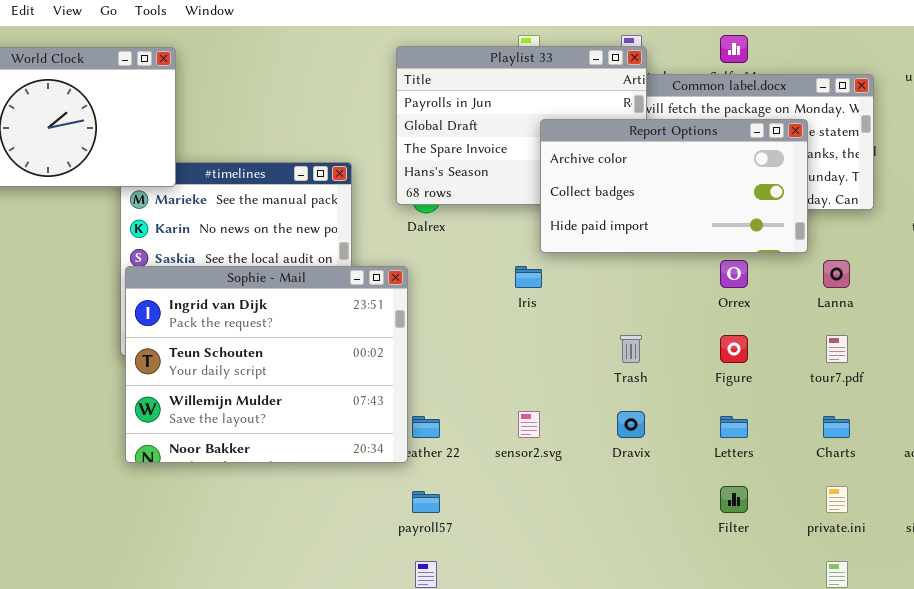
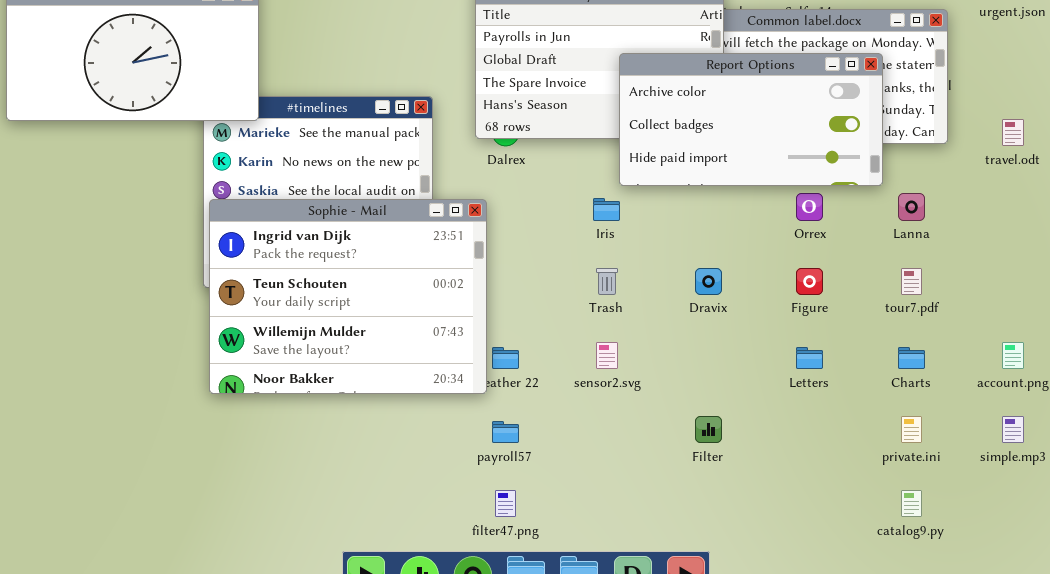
Trash: [620,335,642,363] -> [596,268,618,295], moved
Dravix: [617,411,645,438] -> [695,268,722,295], moved
Filter: [720,486,748,513] -> [695,416,722,443], moved

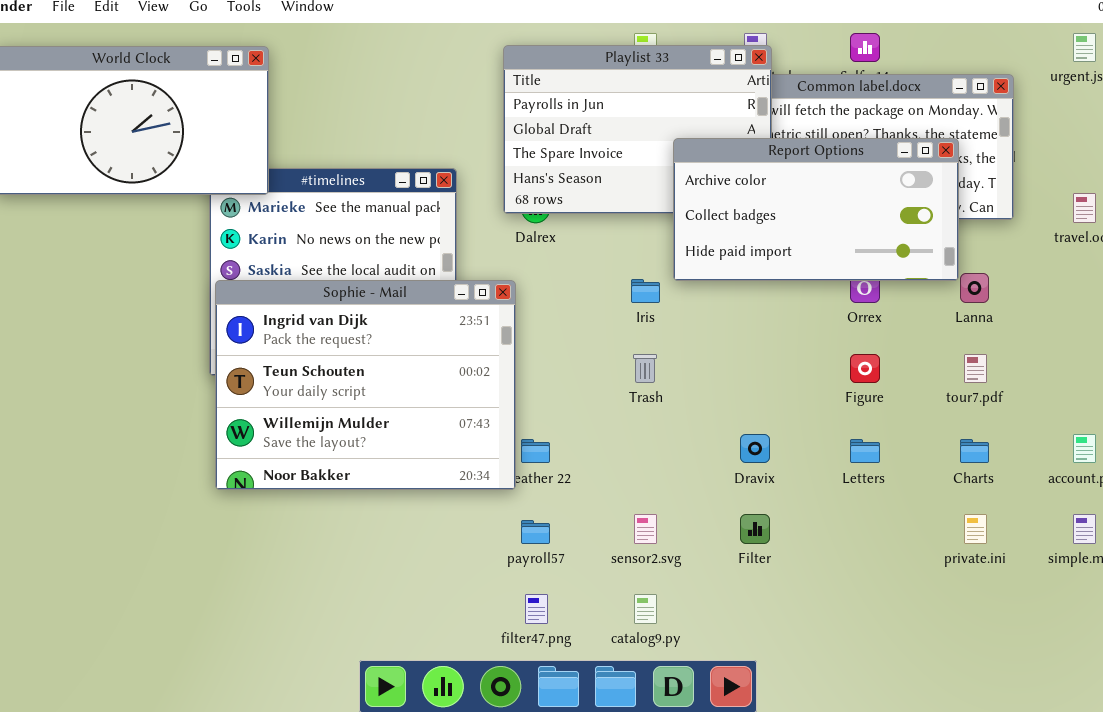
Report Options: [619,53,883,186] -> [673,138,959,281], moved
Dravix: [695,268,722,295] -> [740,434,770,463], moved
sensor2.svg: [596,342,618,369] -> [634,514,657,544], moved
catalog9.py: [901,490,922,517] -> [634,594,657,624], moved

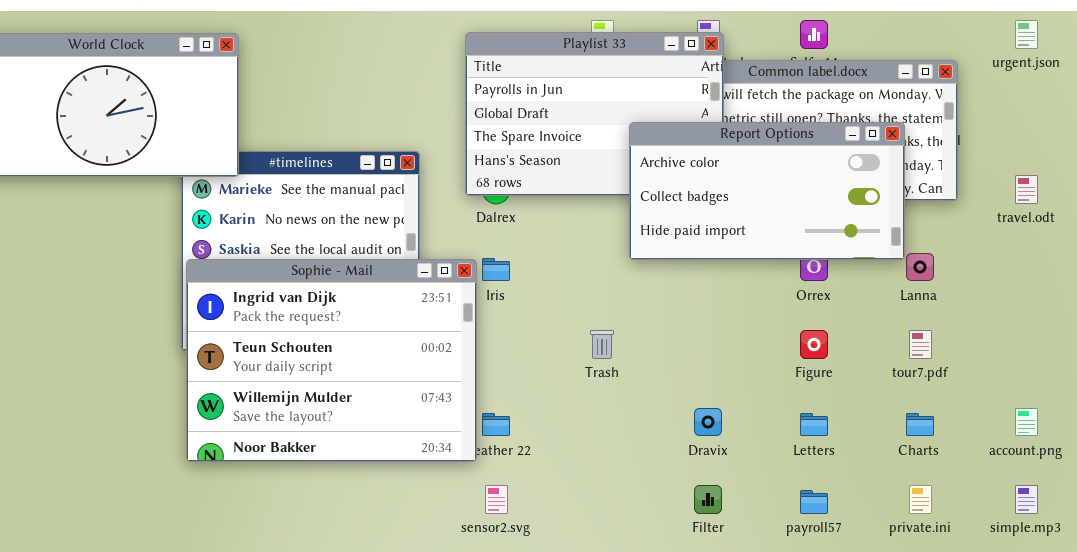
Iris: [631,279,660,303] -> [482,258,510,281], moved
sensor2.svg: [634,514,657,544] -> [485,485,508,514], moved
payroll57: [521,520,550,544] -> [800,490,828,514], moved

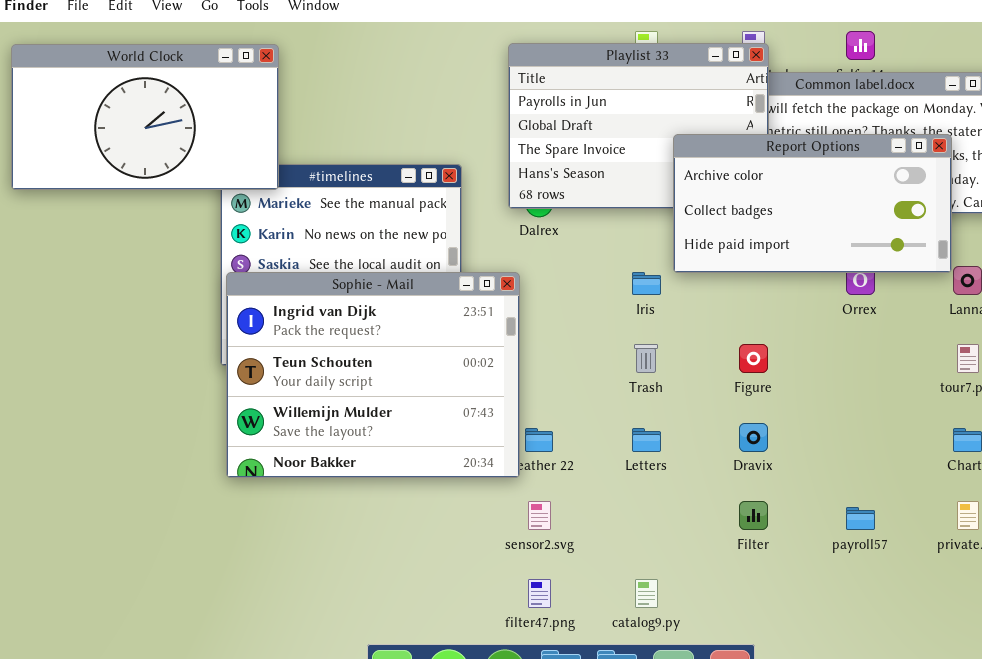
Iris: [482,258,510,281] -> [632,272,661,295], moved
Figure: [800,330,828,359] -> [739,344,768,373], moved
Letters: [800,413,828,436] -> [632,428,661,452], moved

